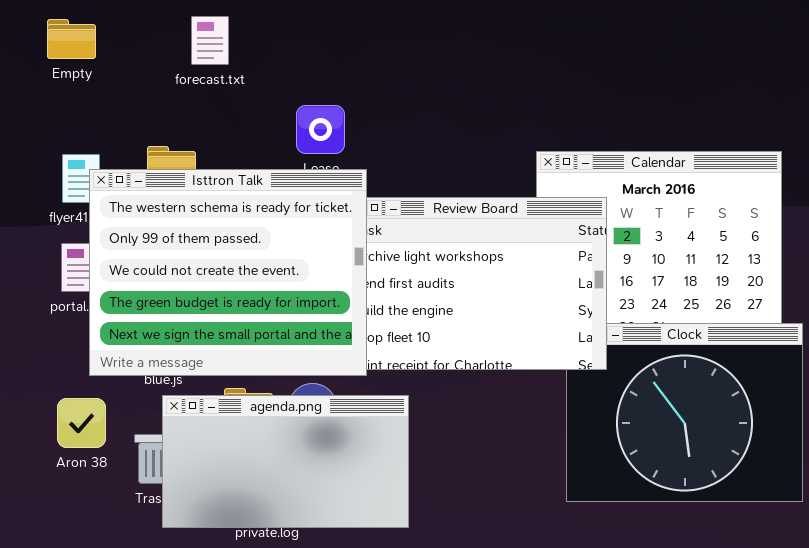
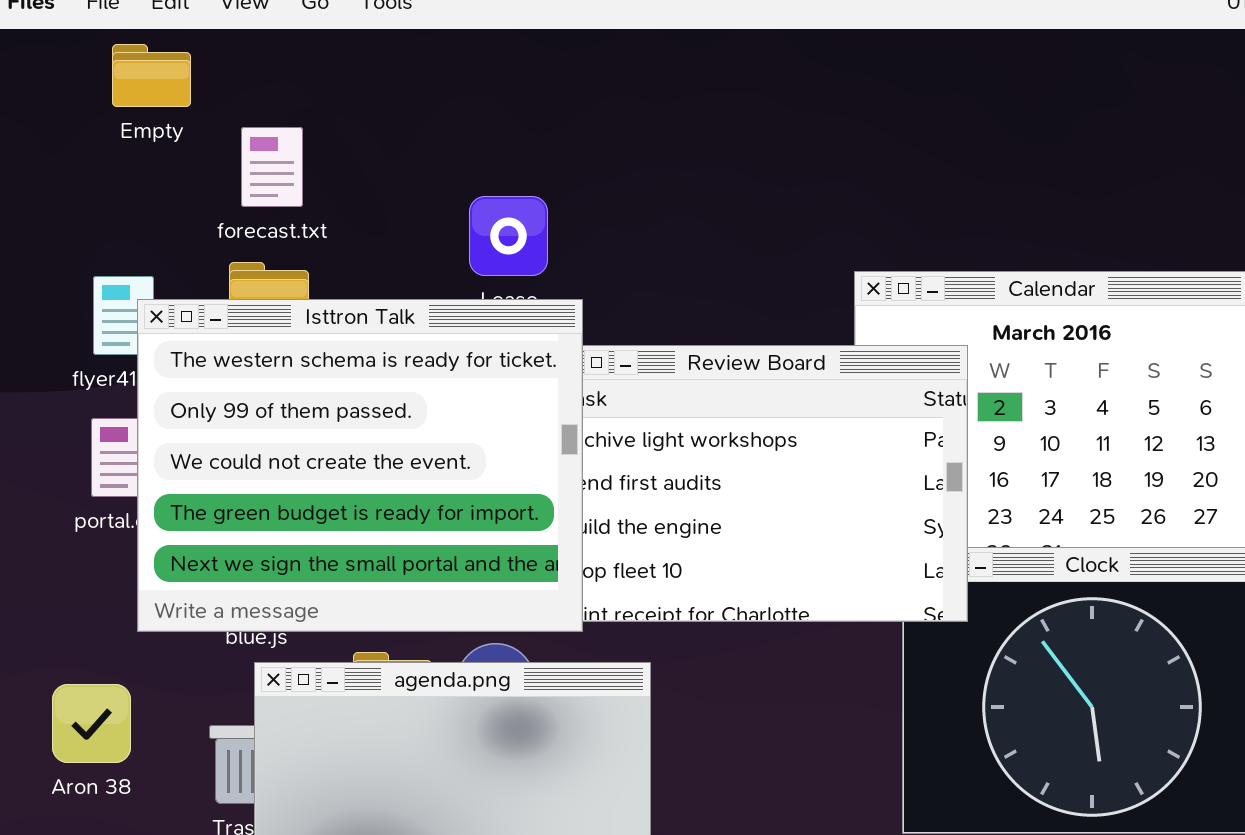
forecast.txt: [191,16,229,65] -> [241,127,303,207], moved
Empty: [47,19,96,59] -> [112,44,191,107], moved
Aron 38: [57,398,106,448] -> [52,684,131,763], moved

